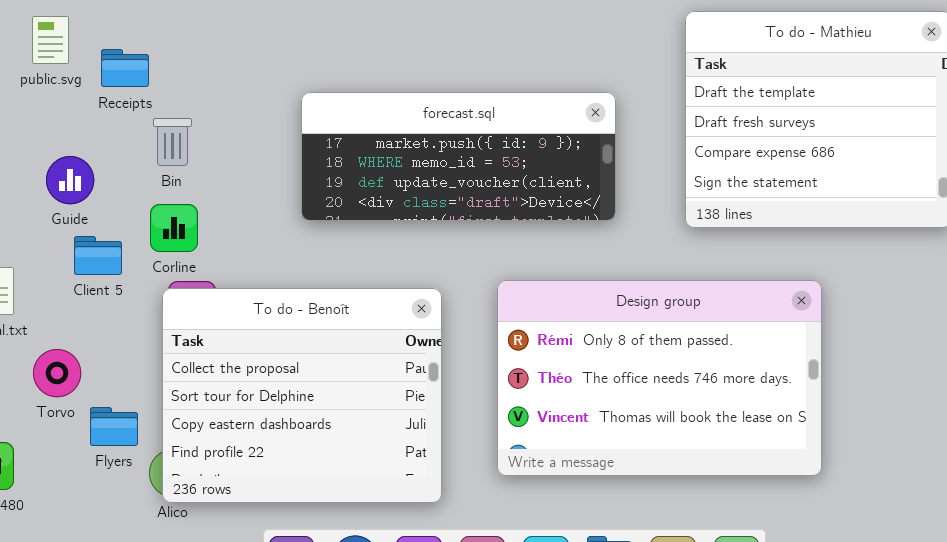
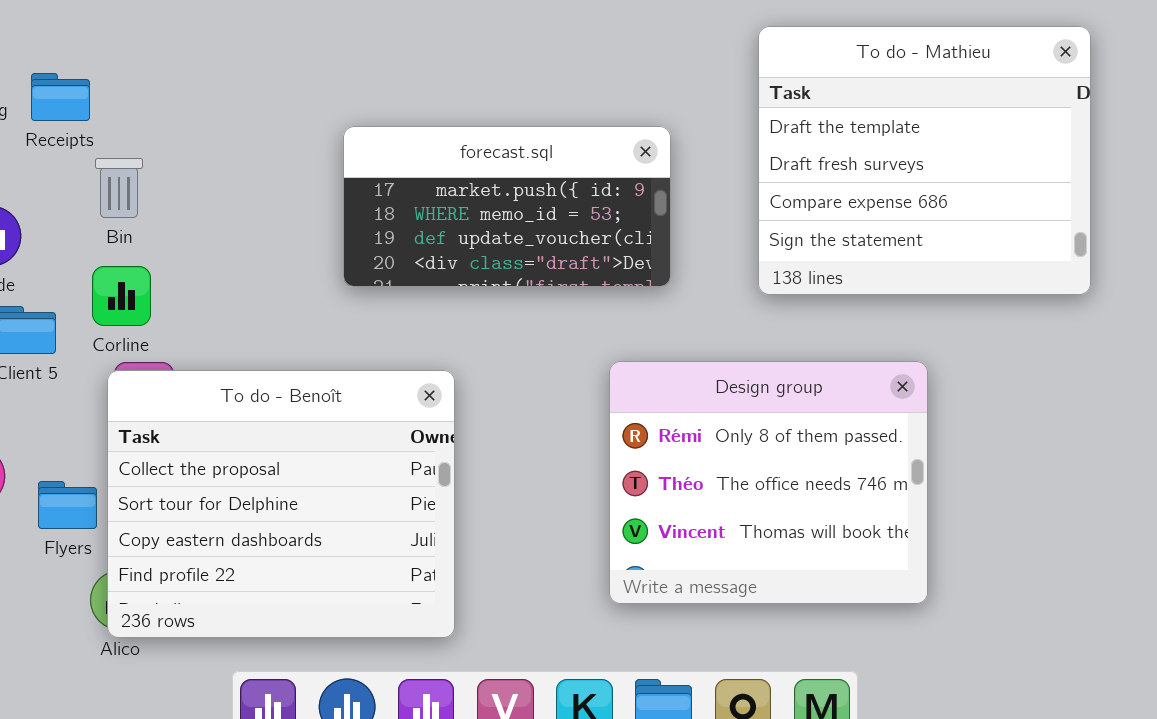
forecast.sql: [301,92,616,221] -> [343,126,671,287], resized
Design group: [497,280,822,476] -> [609,361,928,604], resized
Flyers: [90,407,138,446] -> [38,481,97,529], moved

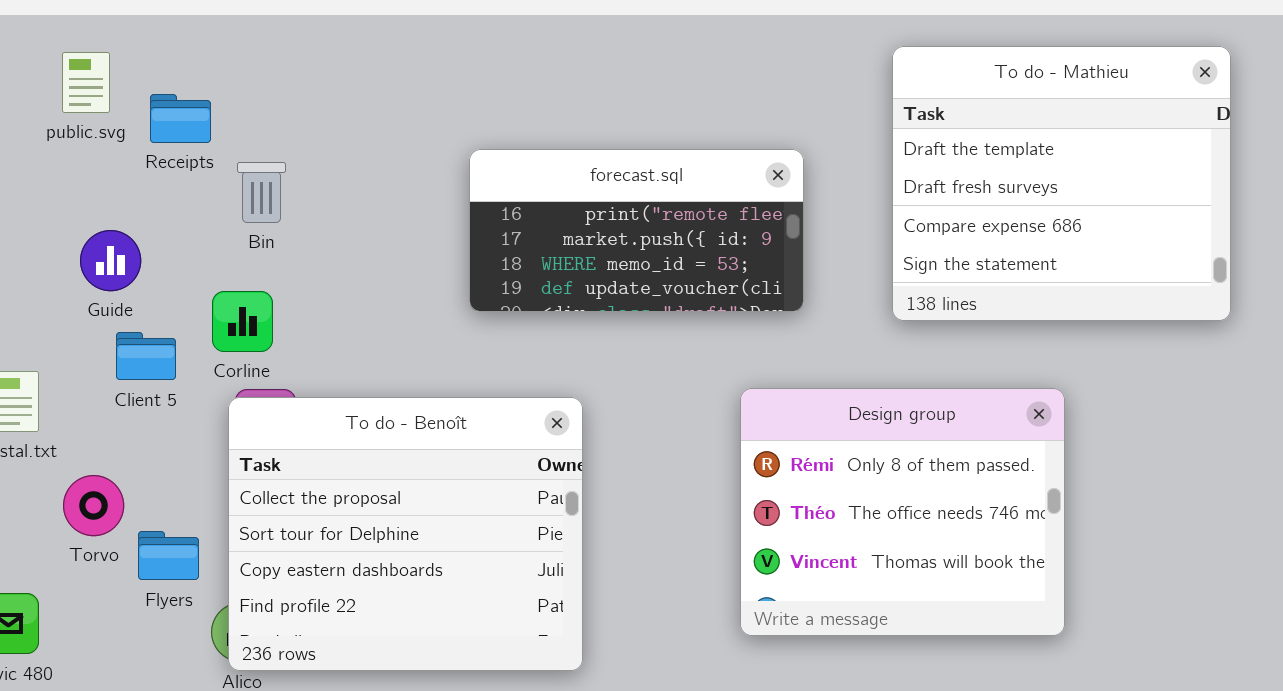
forecast.sql: [343,126,671,287] -> [469,149,804,312], scrolled up 1 row
Bin: [95,158,143,218] -> [237,162,286,223], moved
Flyers: [38,481,97,529] -> [138,531,199,580], moved

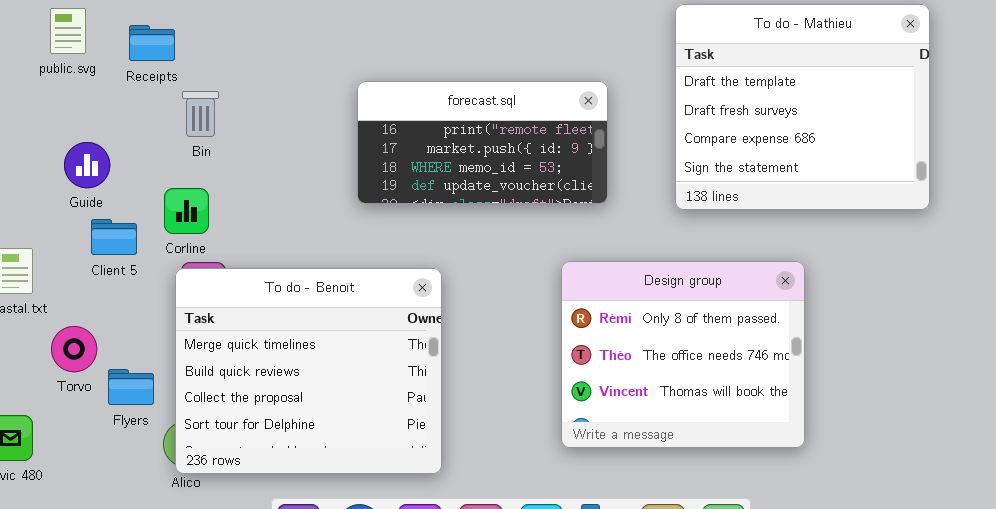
Receipts: [150,94,211,143] -> [129,25,175,61], moved
To do - Benoît: [228,397,583,671] -> [175,268,442,474], scrolled up 2 rows

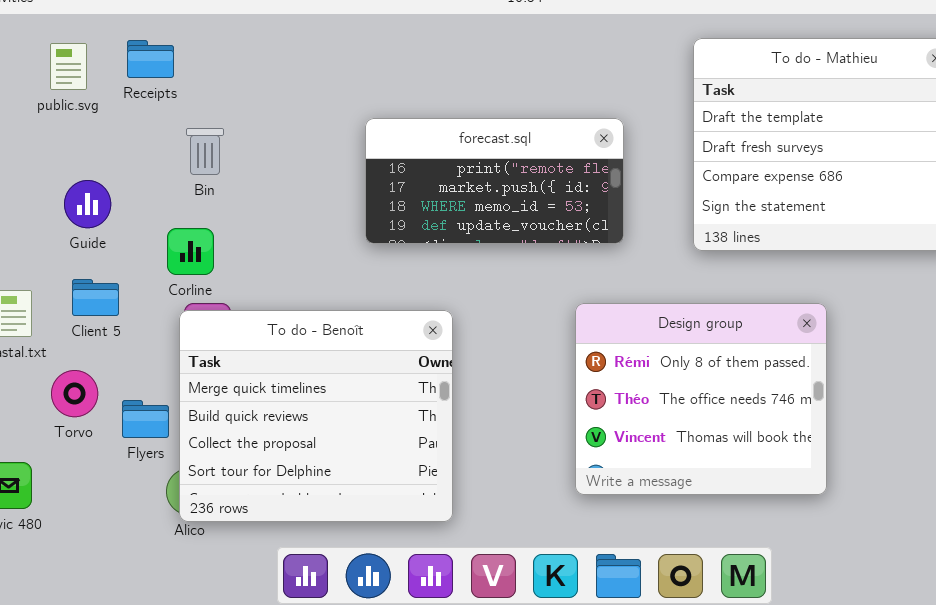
Receipts: [129,25,175,61] -> [127,40,174,78], moved
Client 5: [91,219,137,255] -> [72,279,119,316], moved
Flyers: [108,369,154,405] -> [122,400,169,438], moved

